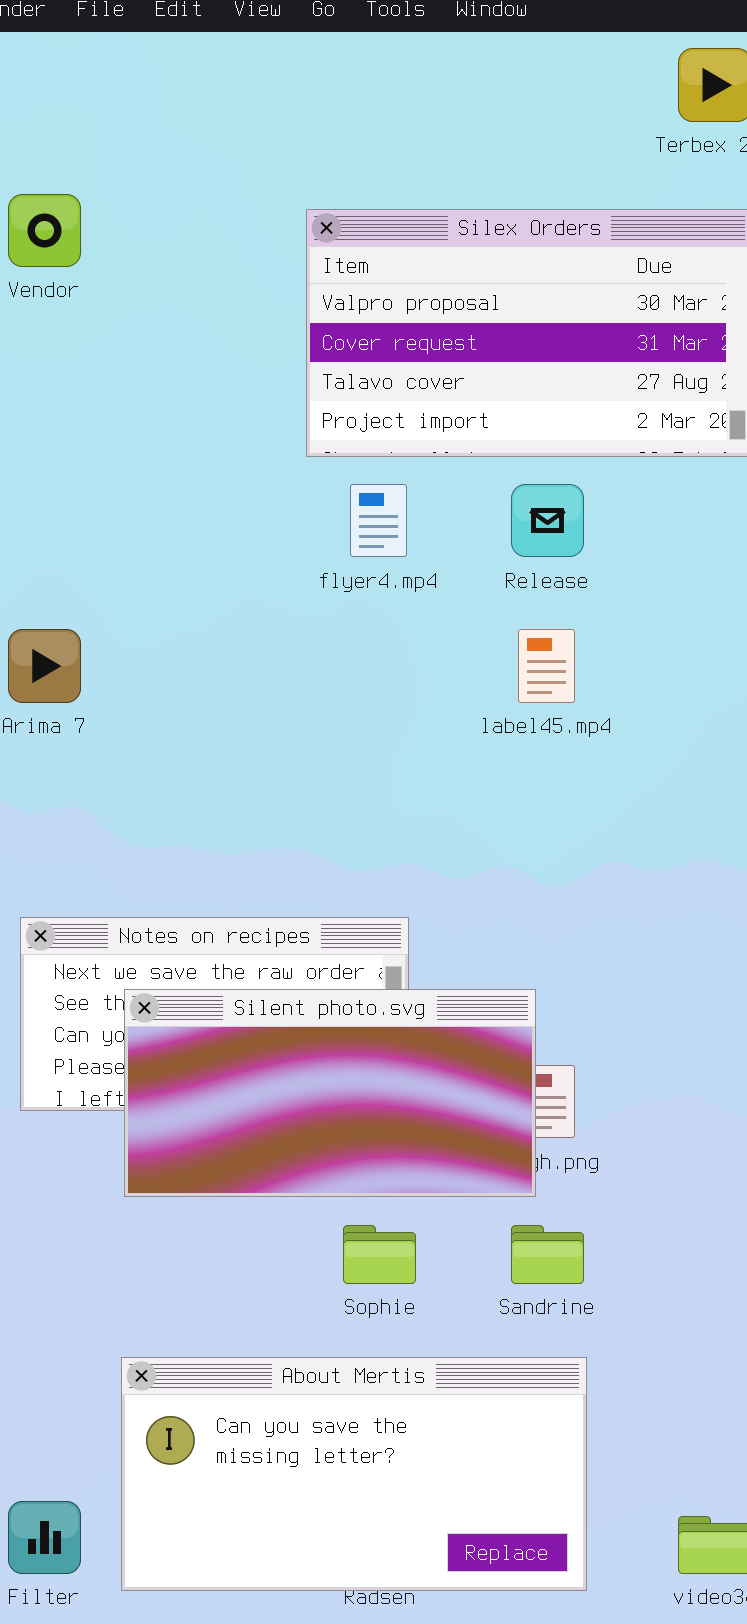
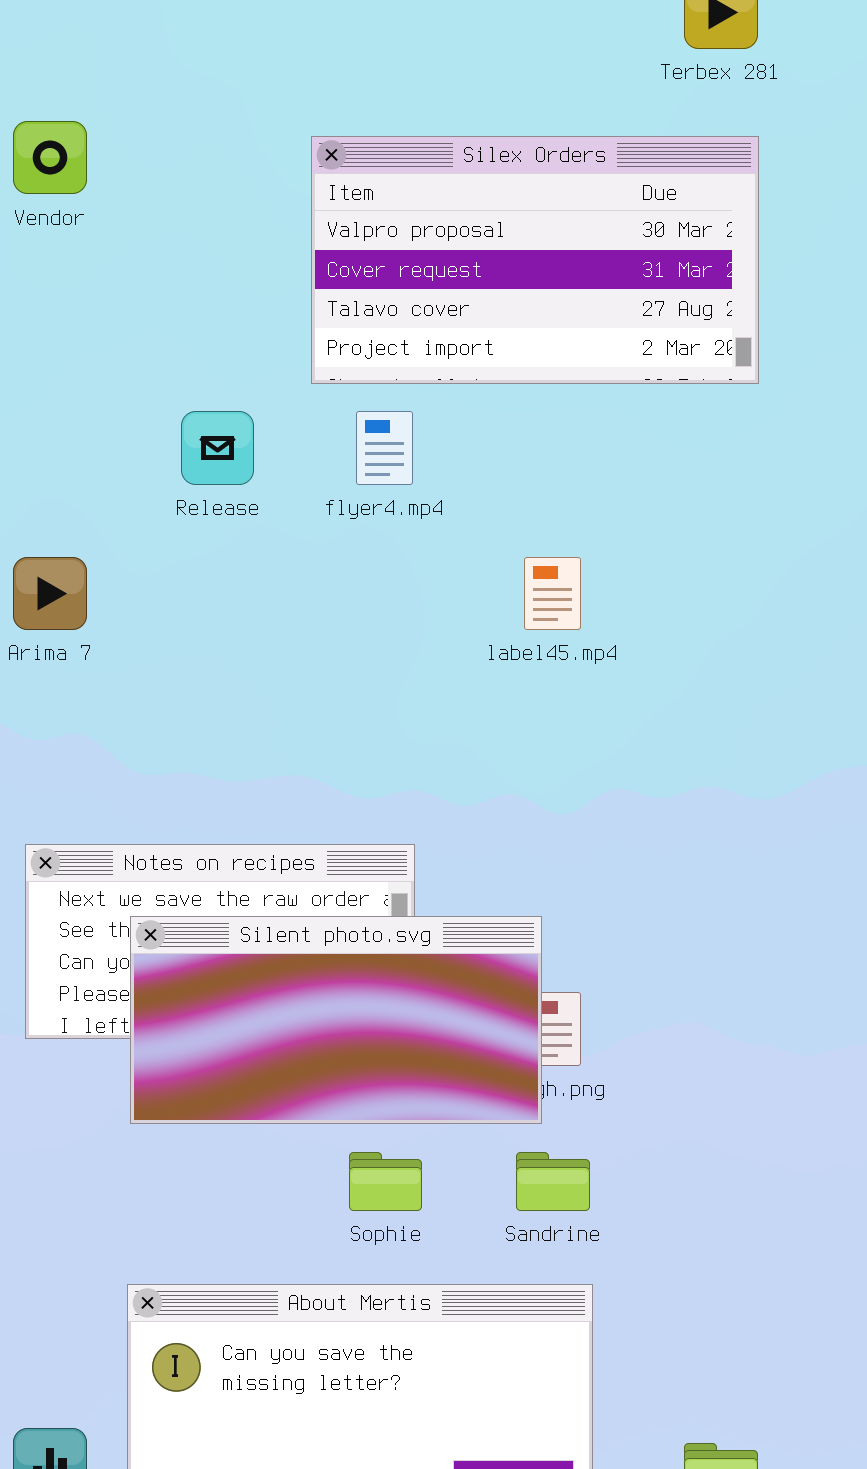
Release: [511,484,584,557] -> [181,411,254,485], moved

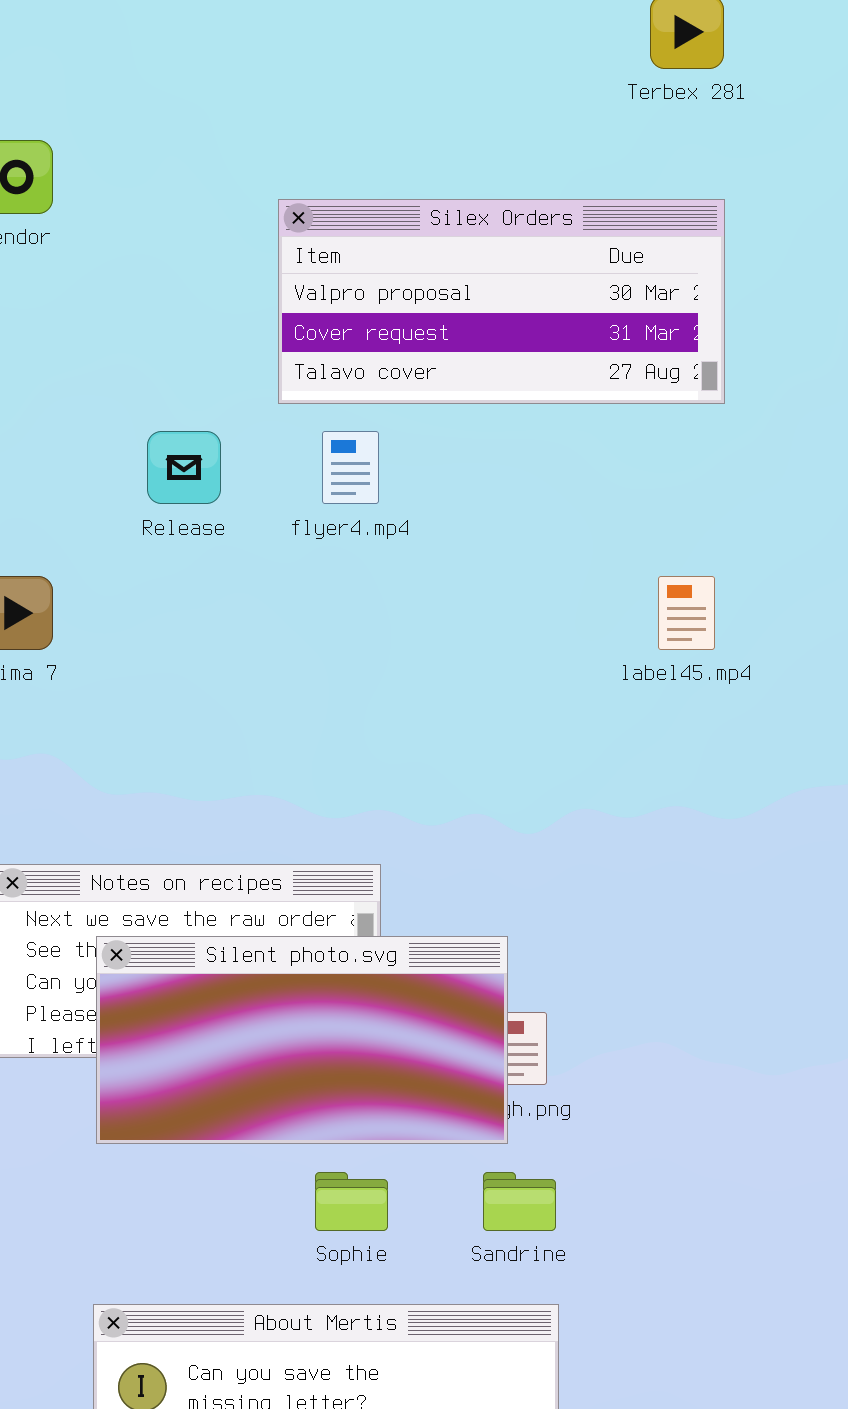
Silex Orders: [311,136,759,384] -> [278,199,725,404], resized
label45.mp4: [524,557,581,630] -> [658,576,715,650], moved

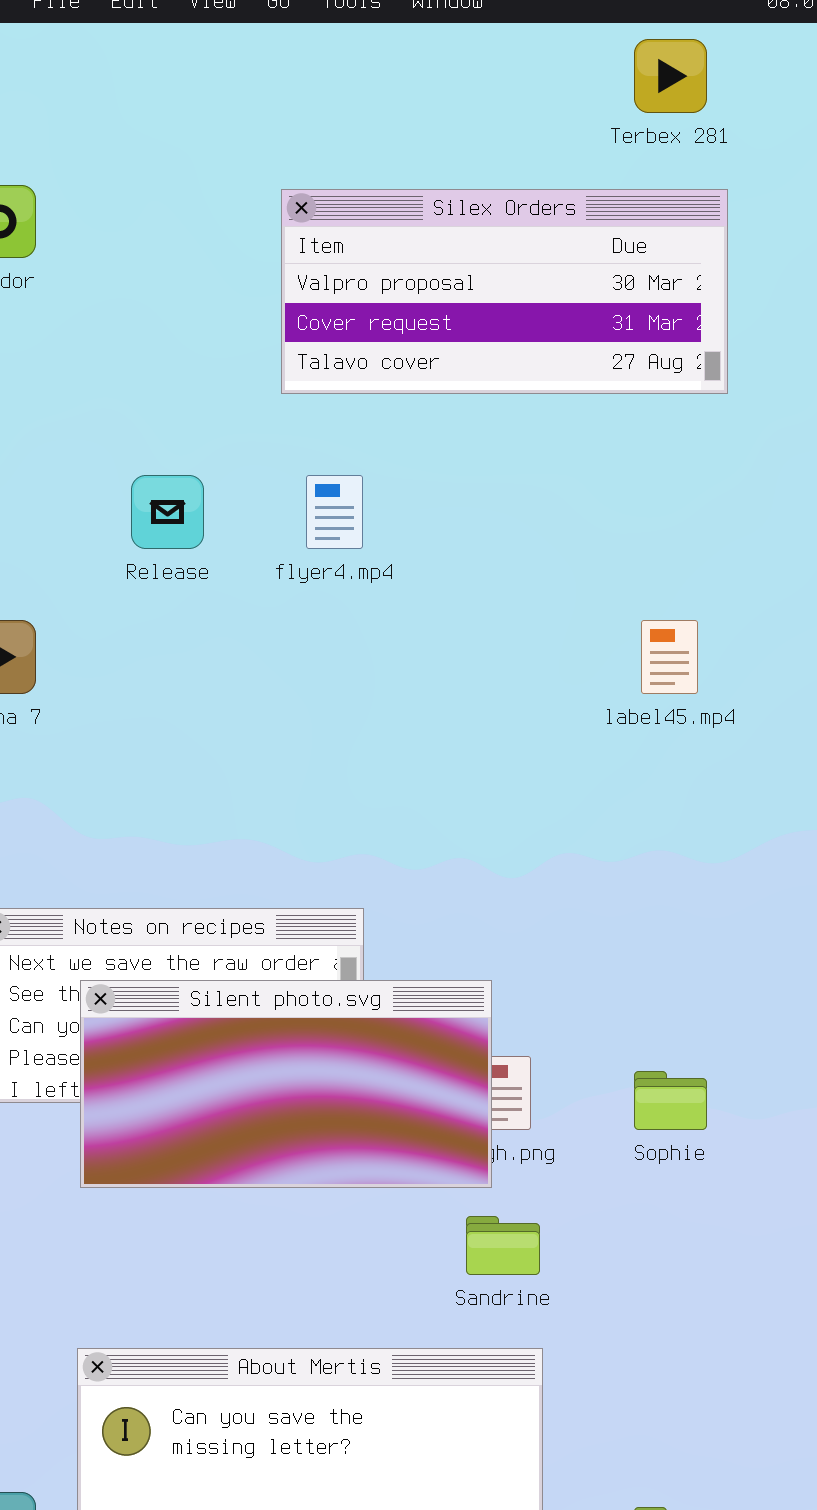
Silex Orders: [278,199,725,404] -> [281,189,728,394], moved
Sophie: [315,1172,388,1231] -> [634,1071,707,1130], moved

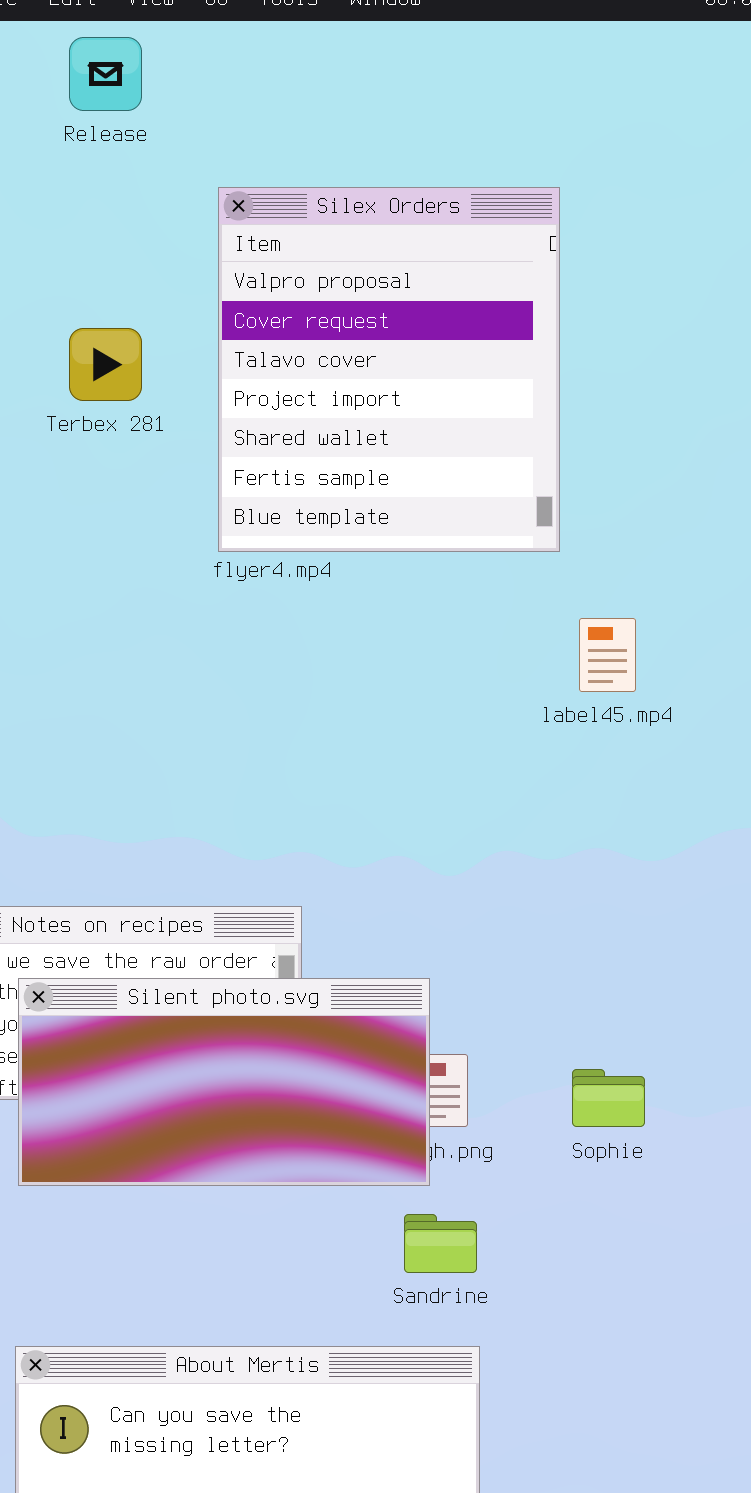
Terbex 281: [634,39,707,113] -> [69,328,142,401], moved
Silex Orders: [281,189,728,394] -> [218,187,560,552], resized
Release: [131,475,204,549] -> [69,37,142,111], moved

